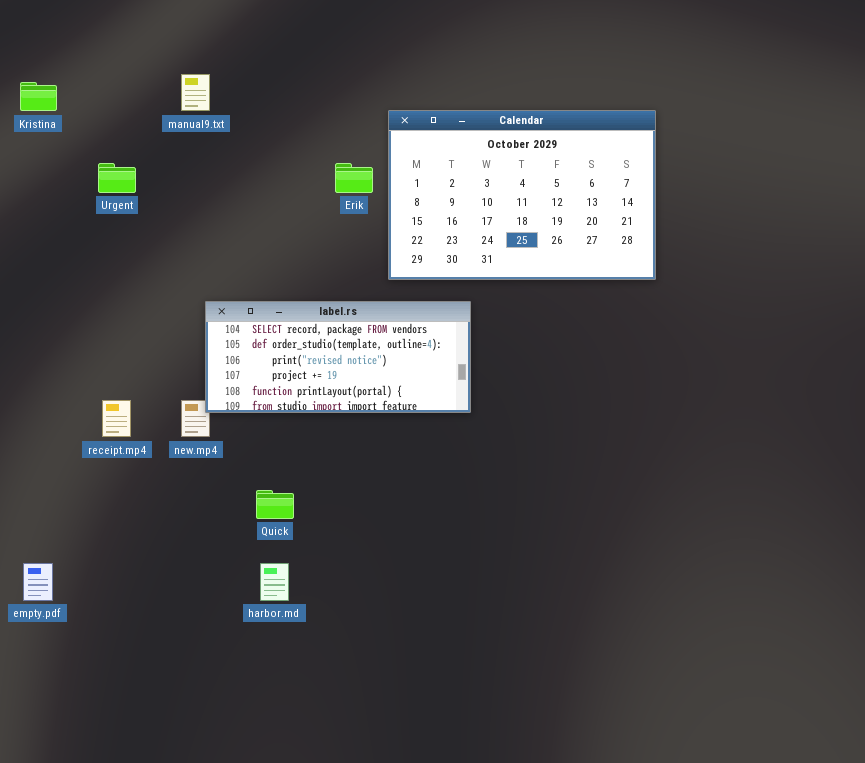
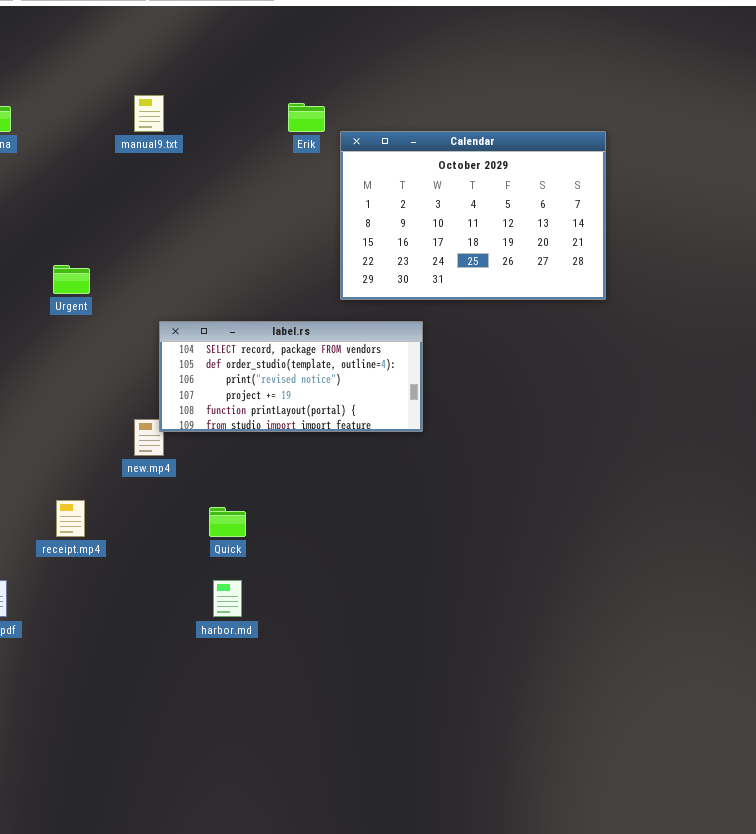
Urgent: [98,163,136,193] -> [53,265,90,294], moved
Erik: [335,163,373,193] -> [288,103,325,132], moved
receipt.mp4: [102,400,131,437] -> [56,500,85,537], moved

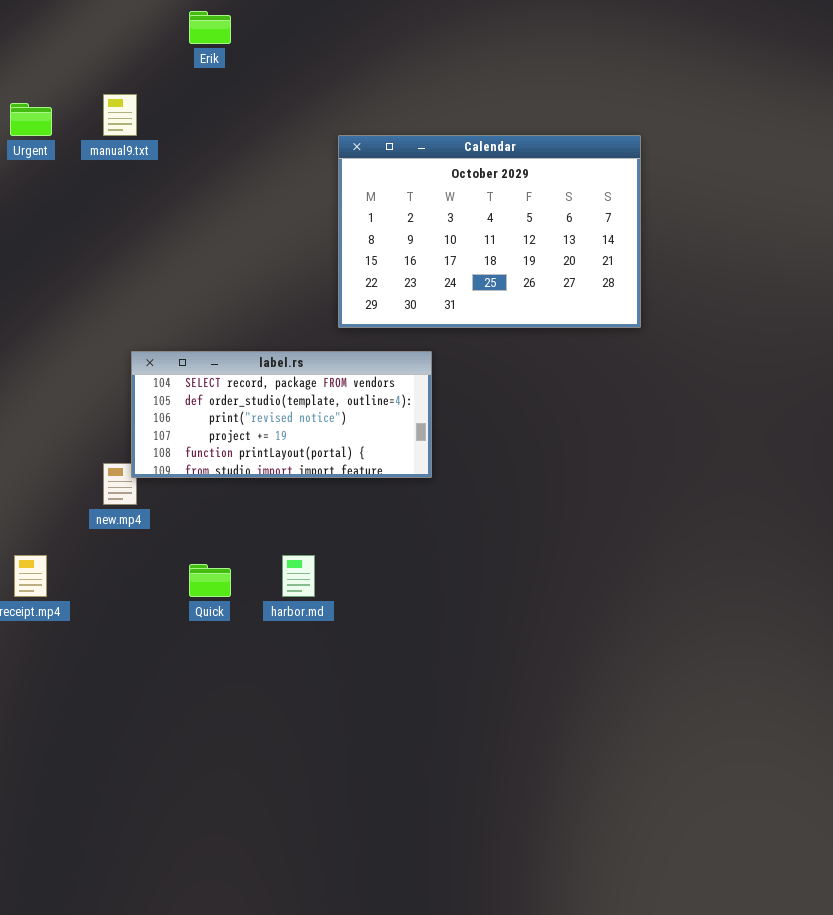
Erik: [288,103,325,132] -> [189,11,231,44], moved
Urgent: [53,265,90,294] -> [10,103,52,136], moved
harbor.md: [213,580,242,617] -> [282,555,315,597], moved

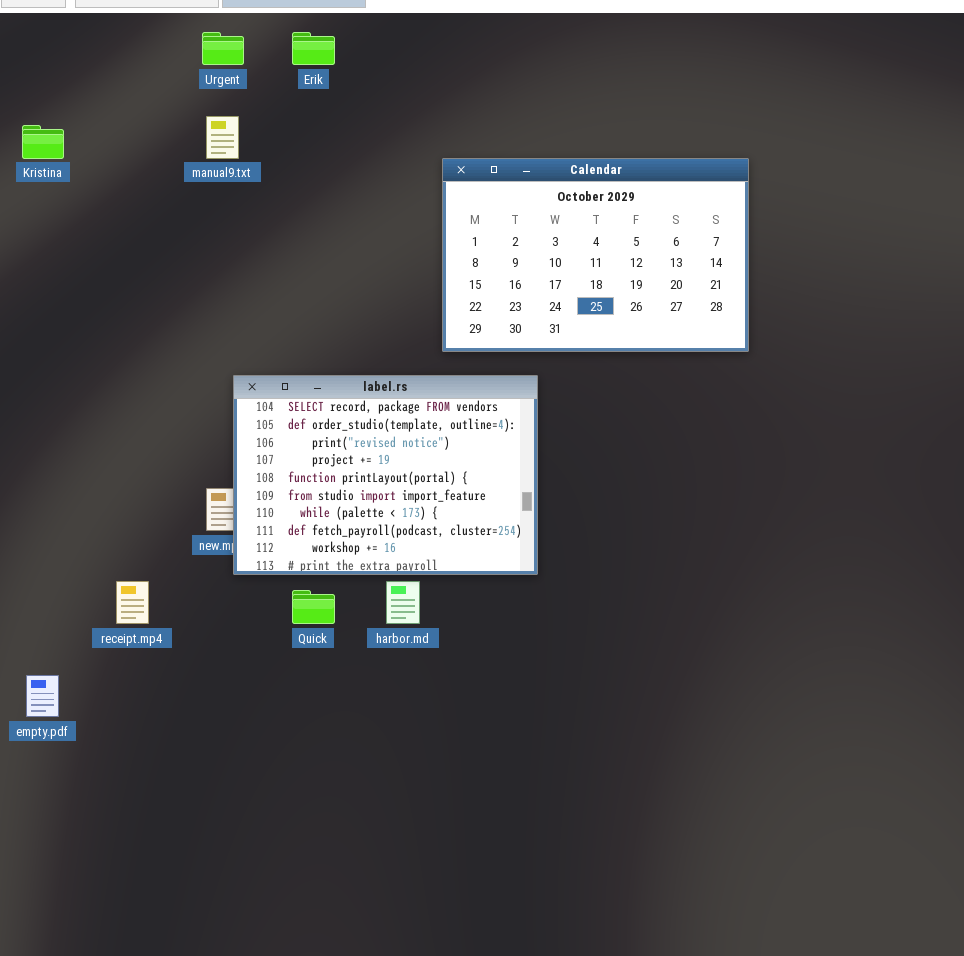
Urgent: [10,103,52,136] -> [202,32,244,65], moved
label.rs: [131,351,432,478] -> [233,375,538,575], resized

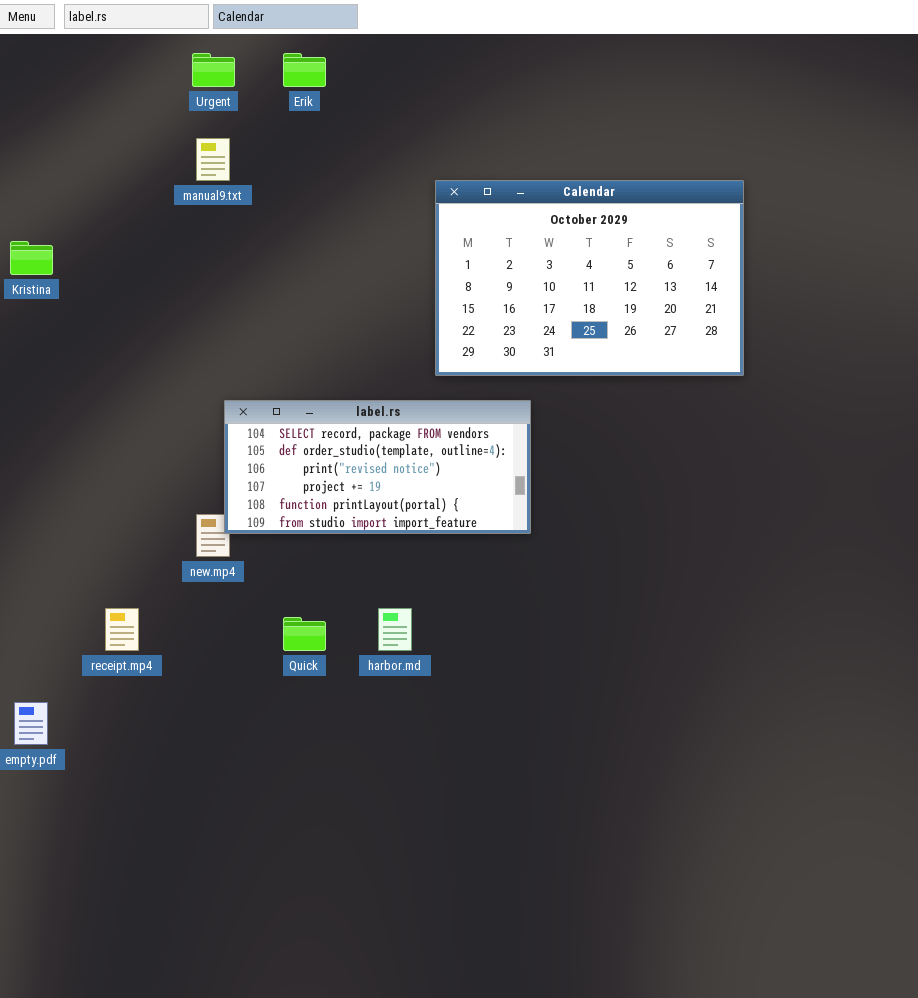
Kristina: [22,125,64,159] -> [10,241,53,275], moved
label.rs: [233,375,538,575] -> [224,400,531,534], resized

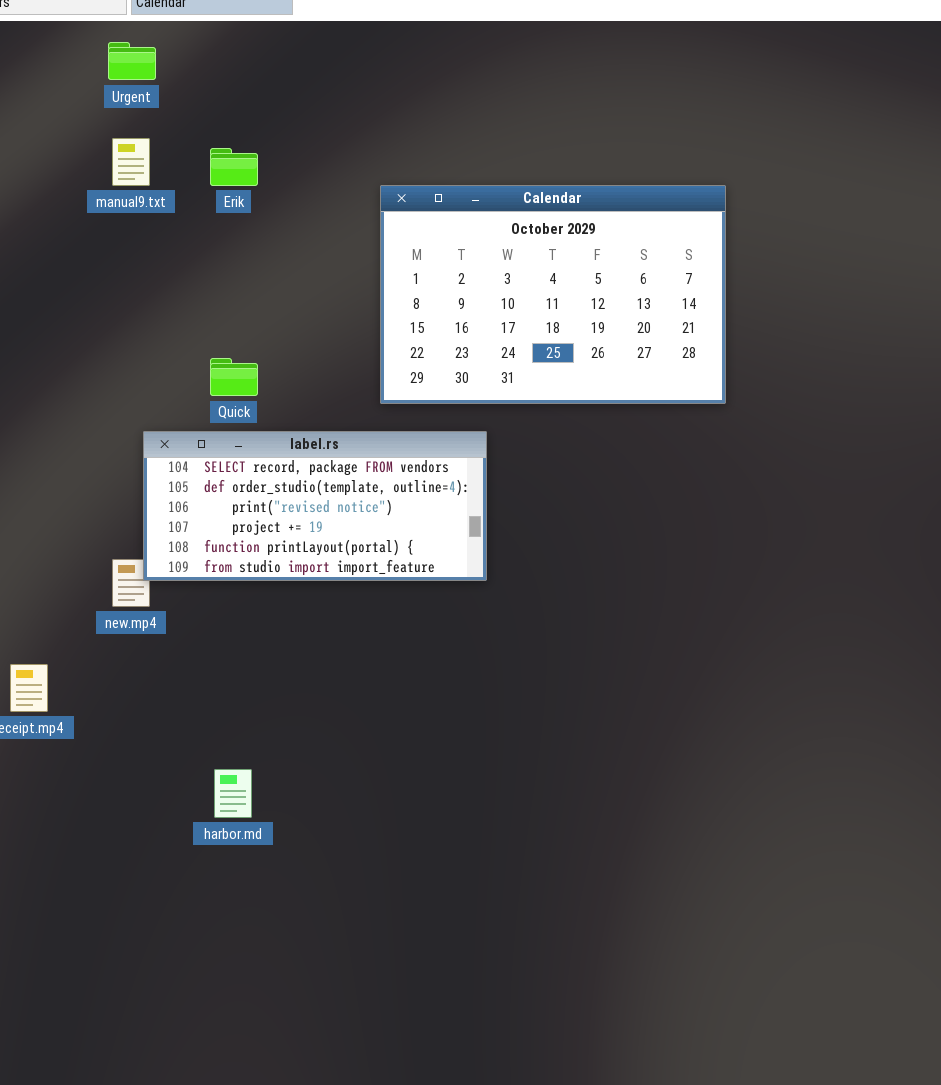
Erik: [283,53,326,87] -> [210,148,258,186], moved
harbor.md: [378,608,412,651] -> [214,769,252,818], moved
Quick: [283,617,326,651] -> [210,358,258,396], moved

